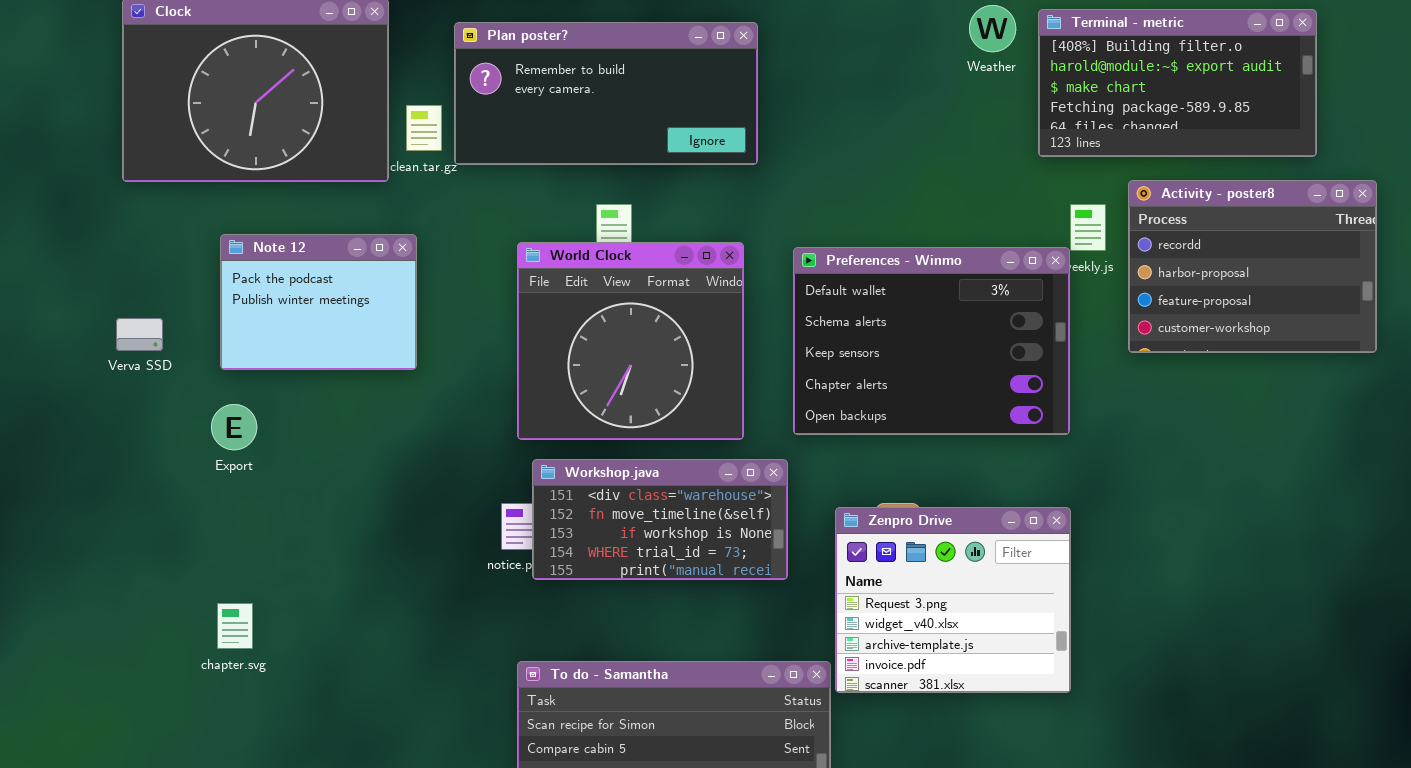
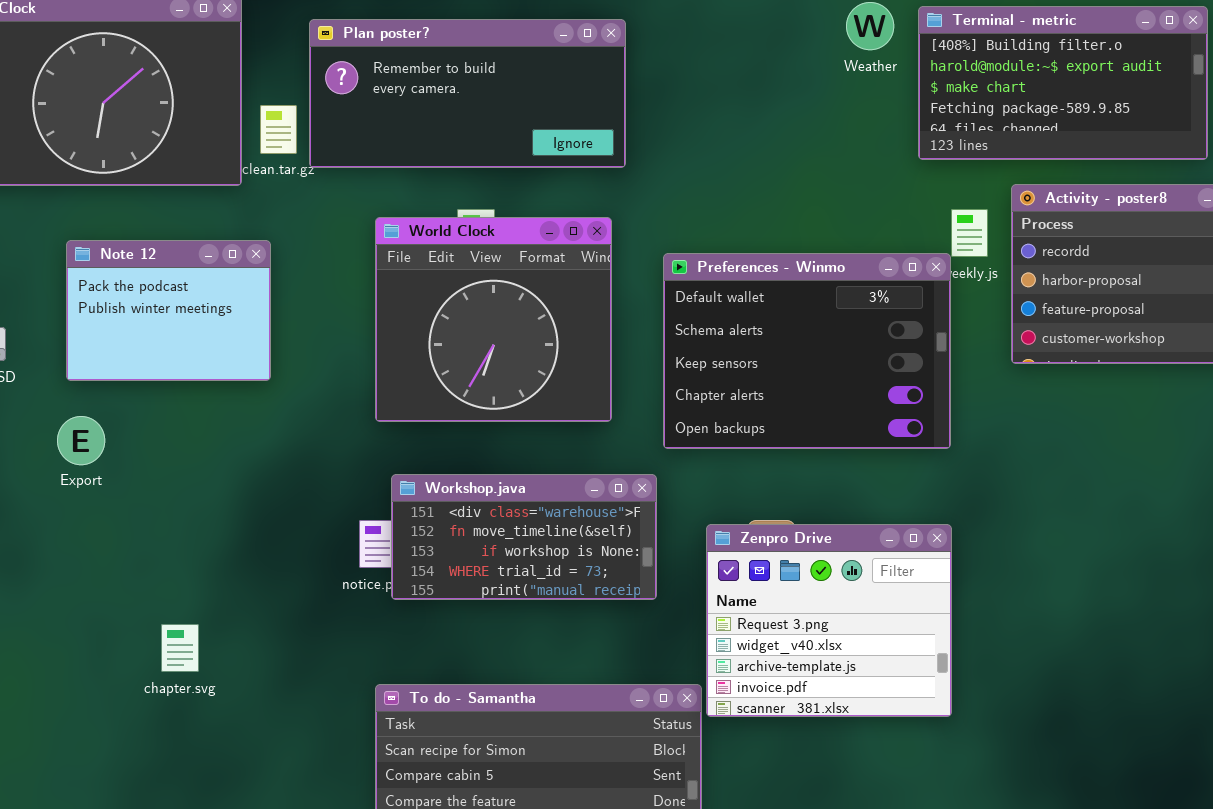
World Clock: [517,242,744,440] -> [375,217,612,422], moved
chapter.svg: [217,603,253,649] -> [161,624,199,672], moved

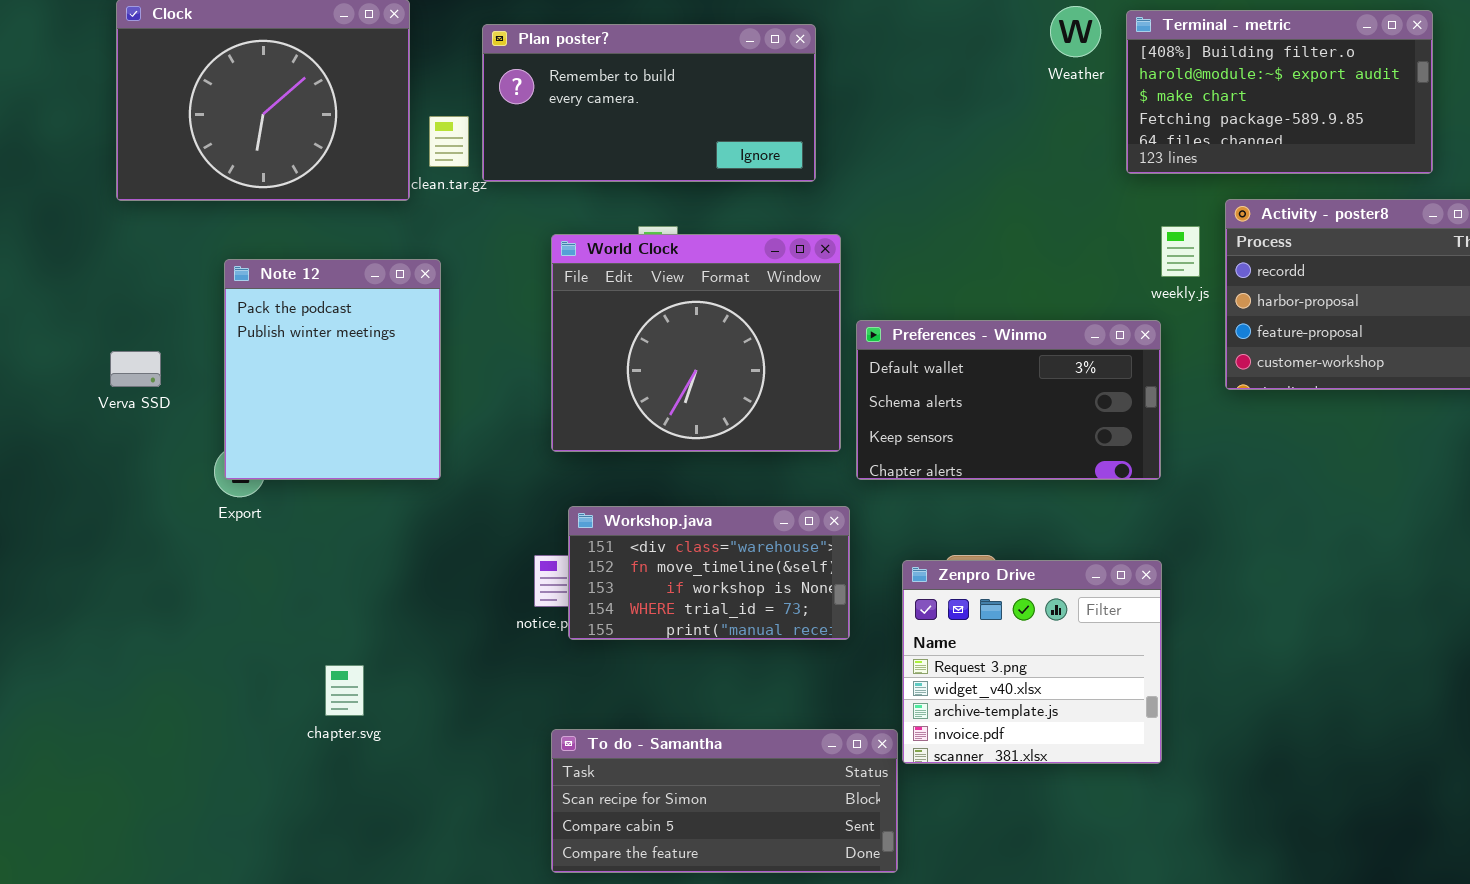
World Clock: [375,217,612,422] -> [551,234,841,452], resized
Note 12: [66,240,271,381] -> [224,259,441,480], resized
Preferences - Winmo: [663,253,951,449] -> [856,320,1161,480], resized

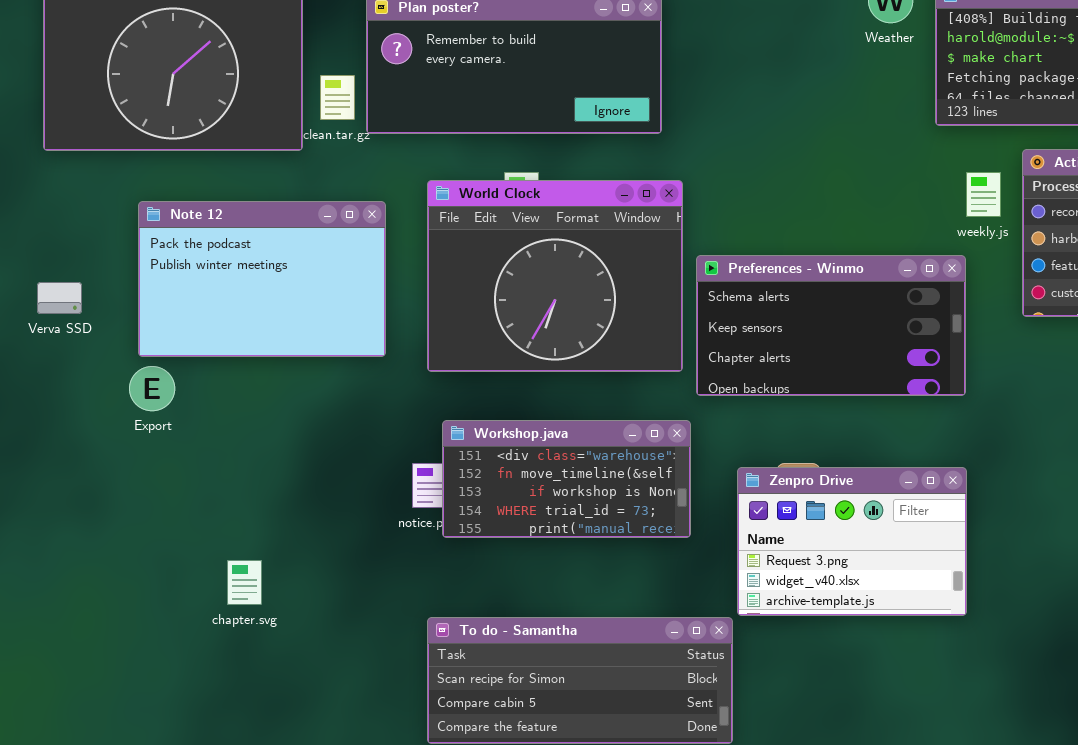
Note 12: [224,259,441,480] -> [138,201,386,357], resized
Preferences - Winmo: [856,320,1161,480] -> [696,255,966,396], scrolled down 1 row
Zenpro Drive: [902,560,1162,764] -> [737,467,967,616], resized

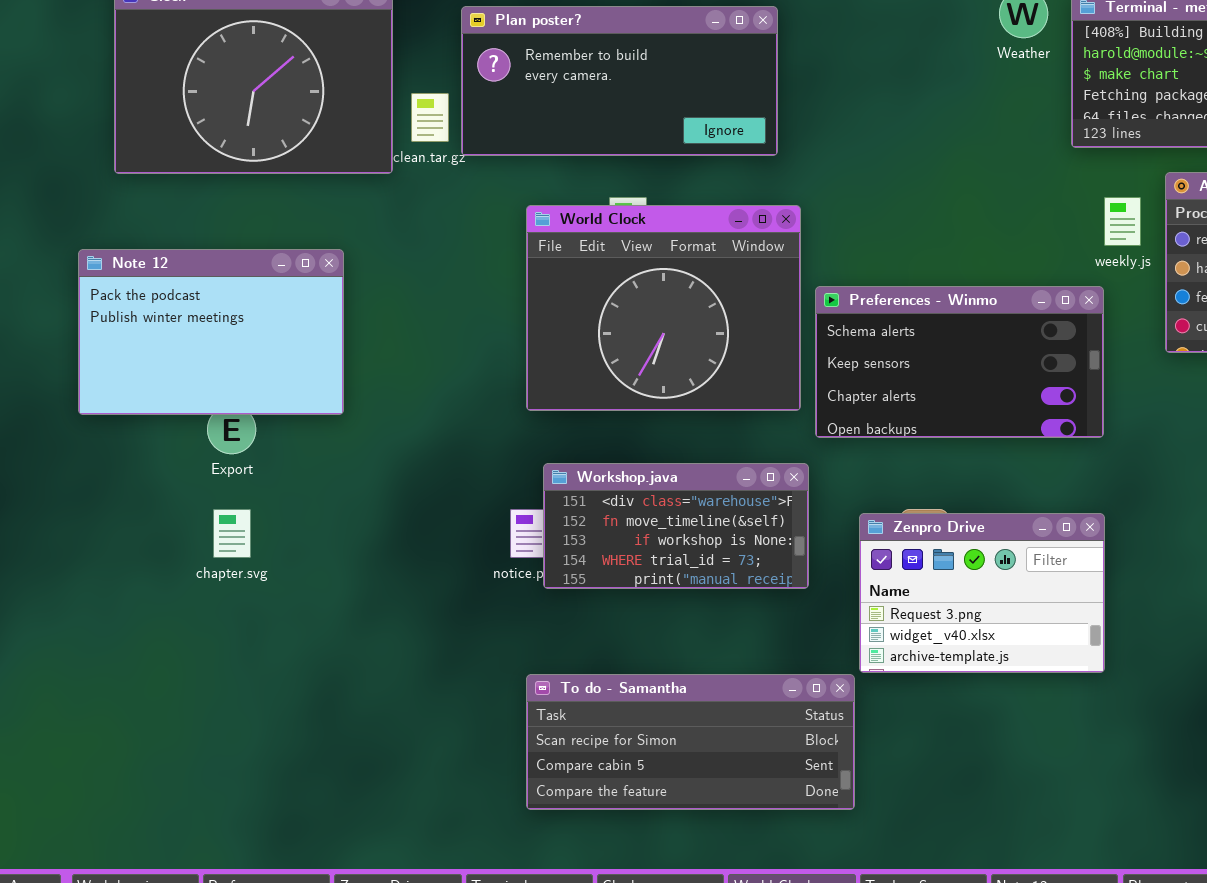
Note 12: [138,201,386,357] -> [78,249,344,415], moved
chapter.svg: [227,560,262,605] -> [213,509,251,558], moved

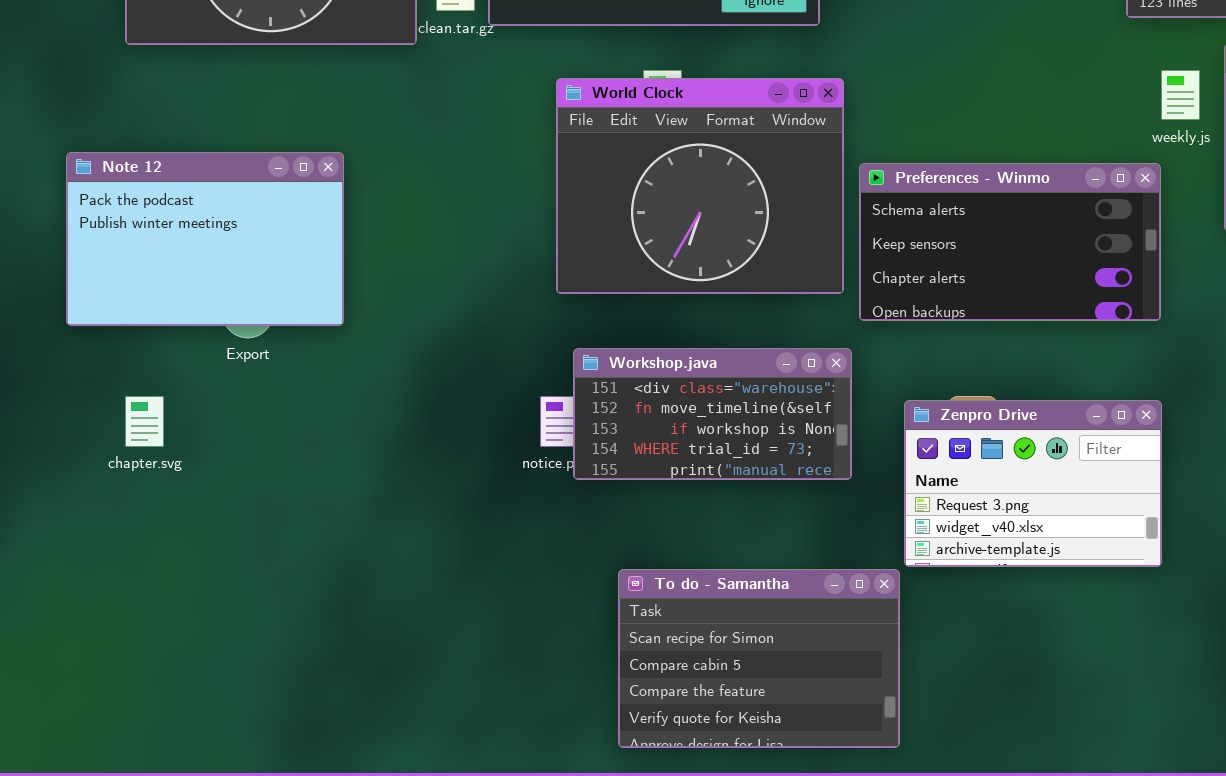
Note 12: [78,249,344,415] -> [66,152,344,326], moved
chapter.svg: [213,509,251,558] -> [125,396,164,447], moved
To do - Samantha: [526,674,855,810] -> [618,569,900,748], resized

